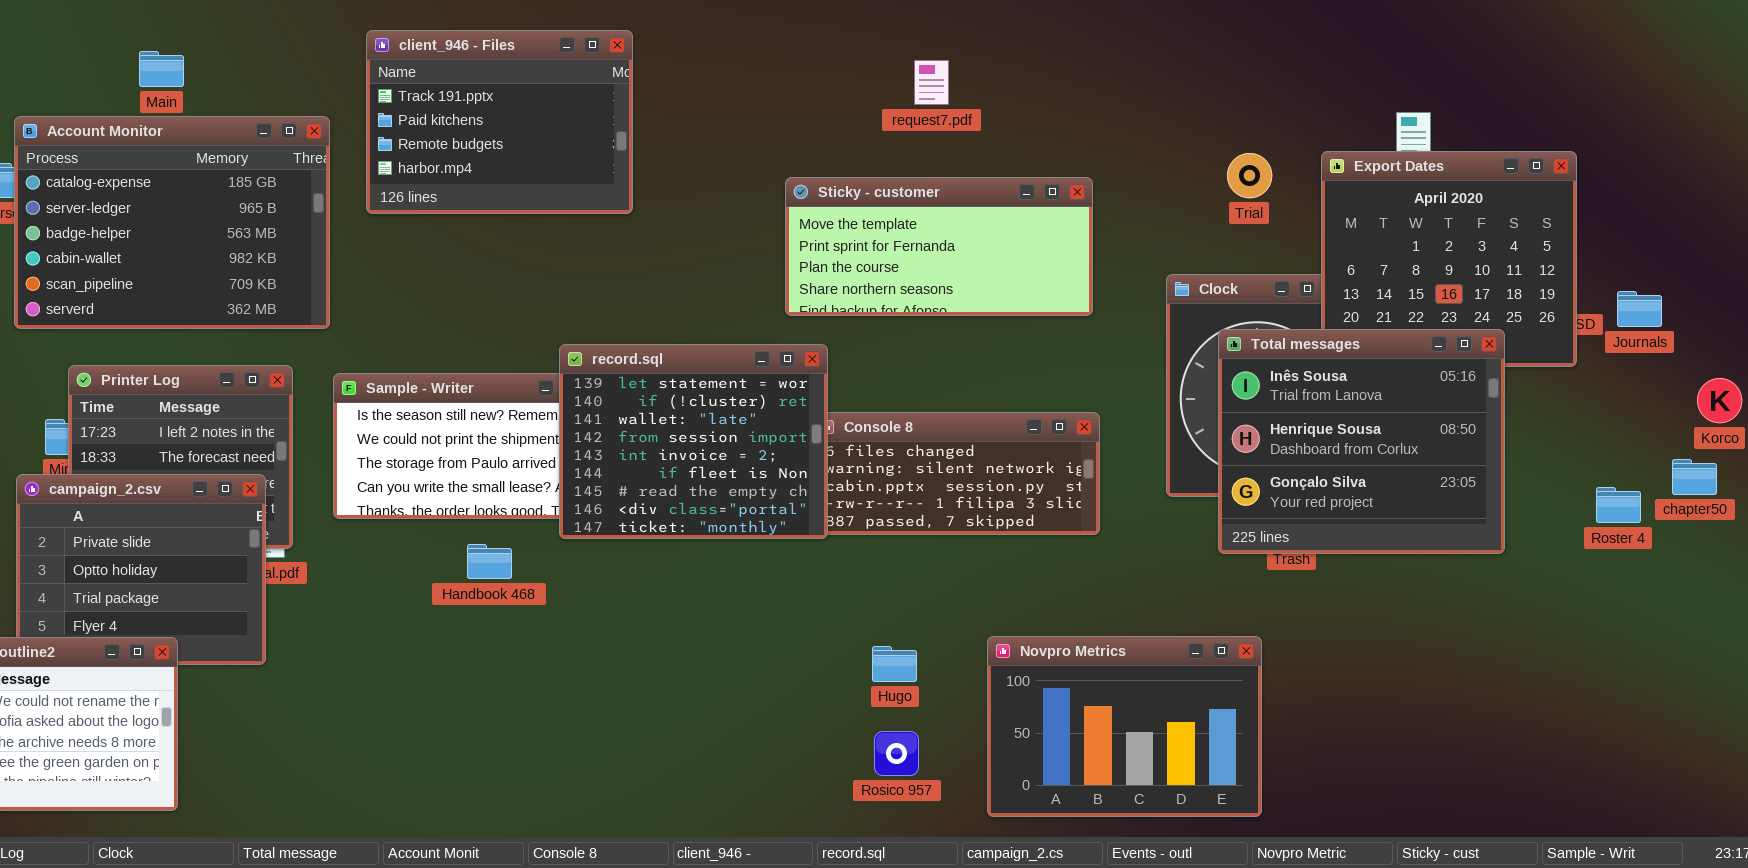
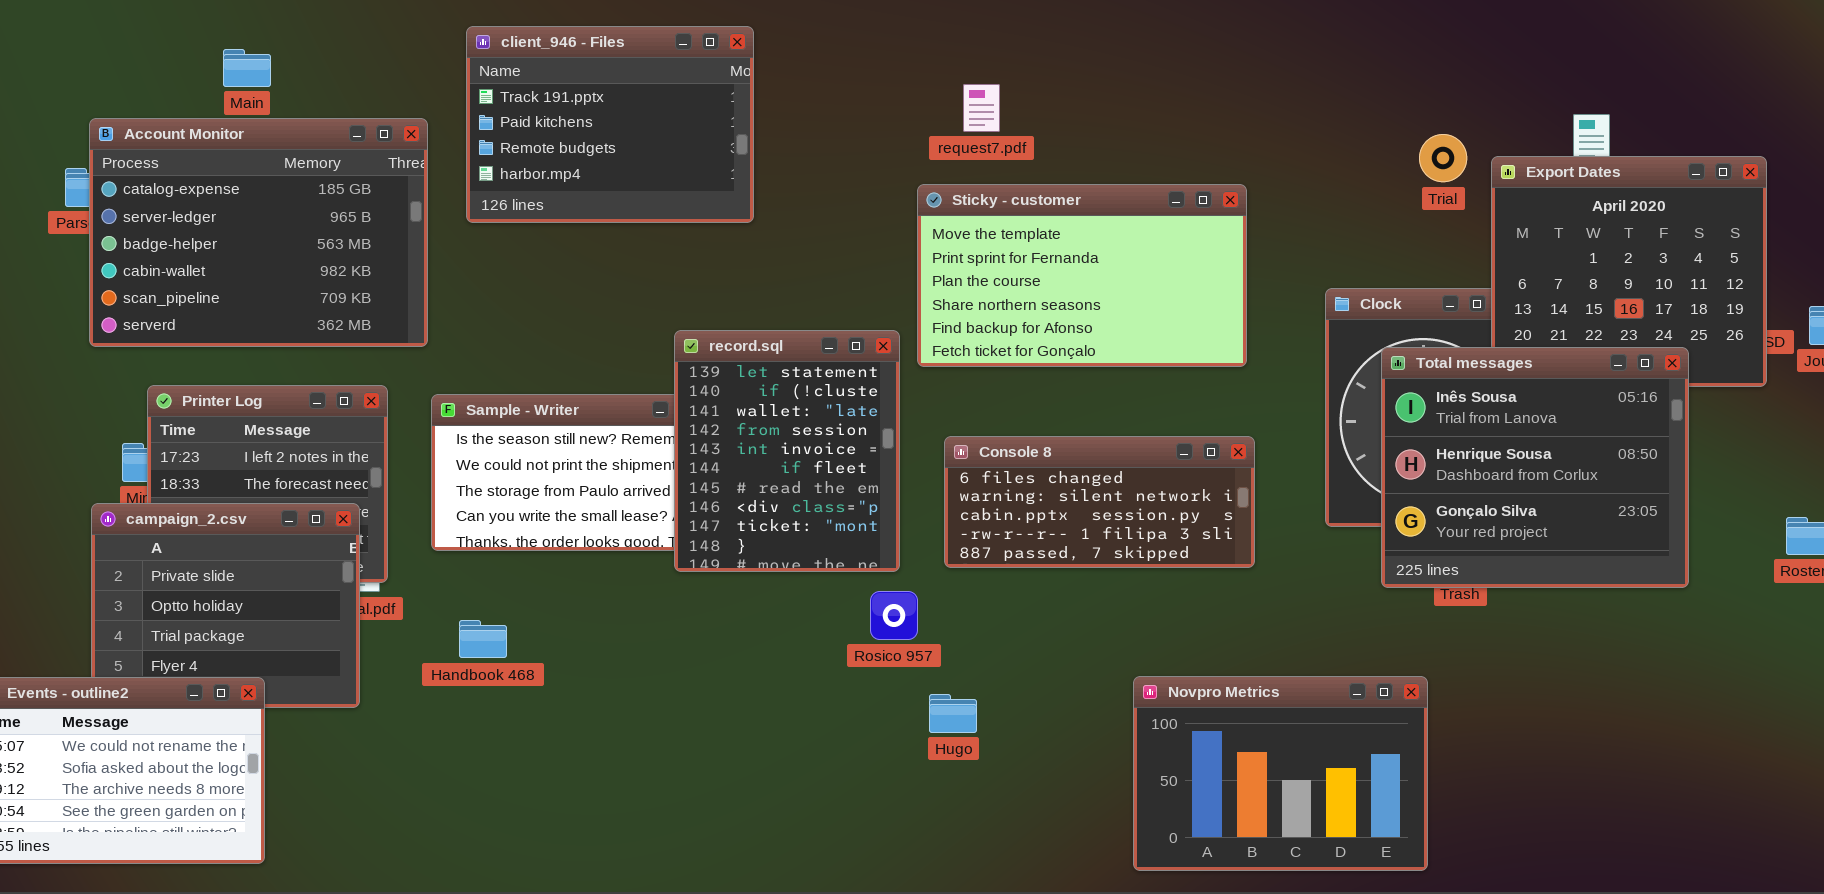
request7.pdf: [914,60,949,105] -> [963,84,1000,132], moved
Trial: [1227,153,1272,198] -> [1419,134,1467,182], moved
Sticky - customer: [785,177,1093,316] -> [917,184,1247,367], resized
record.sql: [559,344,828,539] -> [674,330,900,572], resized
Handbook 468: [467,544,512,579] -> [459,620,507,658], moved
Hugo: [872,646,917,682] -> [929,694,977,733], moved
Rosico 957: [874,731,919,776] -> [870,591,918,640], moved

